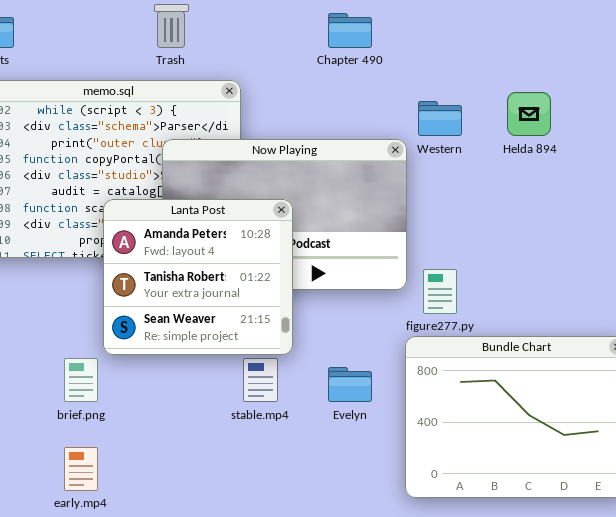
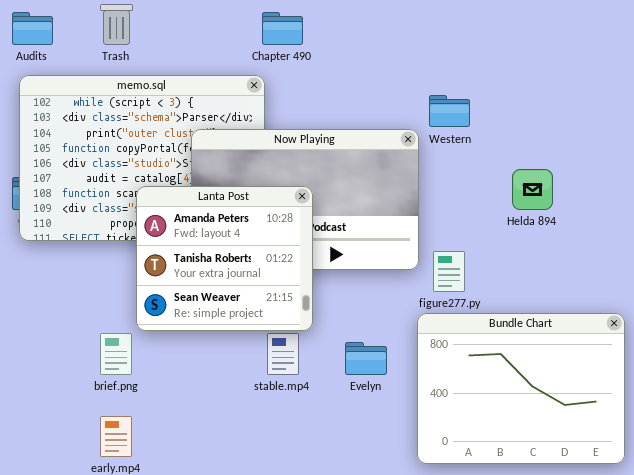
Trash: [154,4,189,48] -> [100,4,133,45], moved
Chapter 490: [328,13,372,48] -> [262,12,303,45], moved
Helda 894: [507,92,551,136] -> [512,169,553,210], moved

